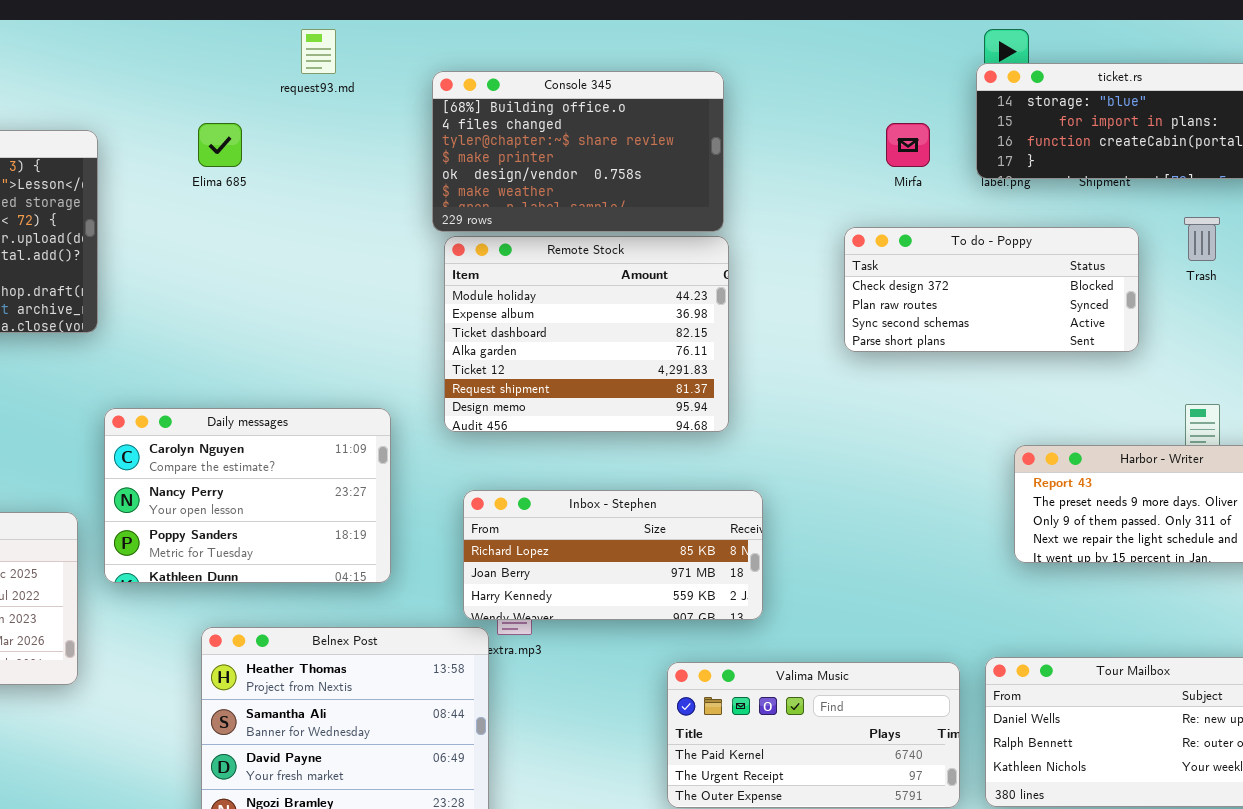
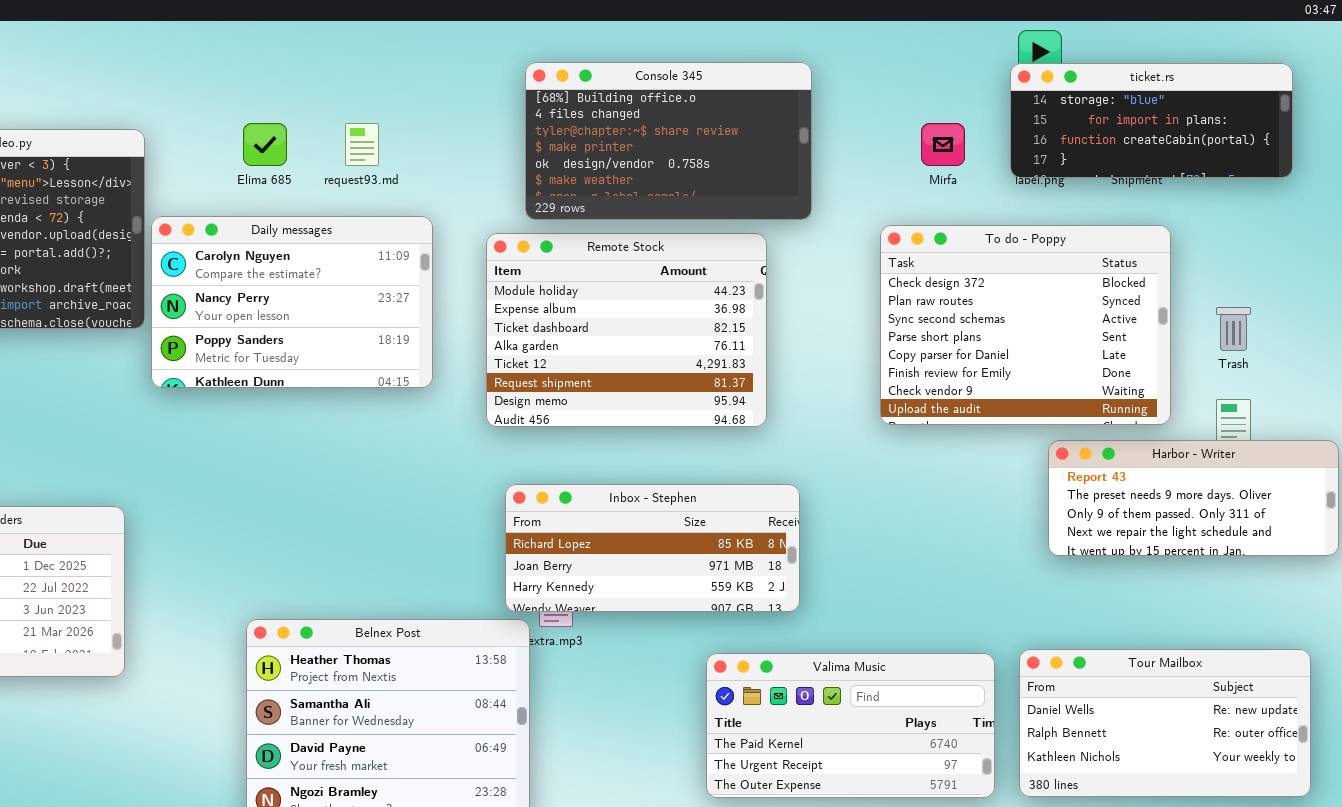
request93.md: [301,29,336,74] -> [345,123,379,166], moved
Console 345: [432,71,724,232] -> [525,62,812,220], moved
Trash: [1184,217,1220,261] -> [1216,307,1251,351], moved
To do - Poppy: [844,227,1139,352] -> [880,225,1171,425], resized
Daily messages: [104,408,391,583] -> [151,216,433,388], moved

